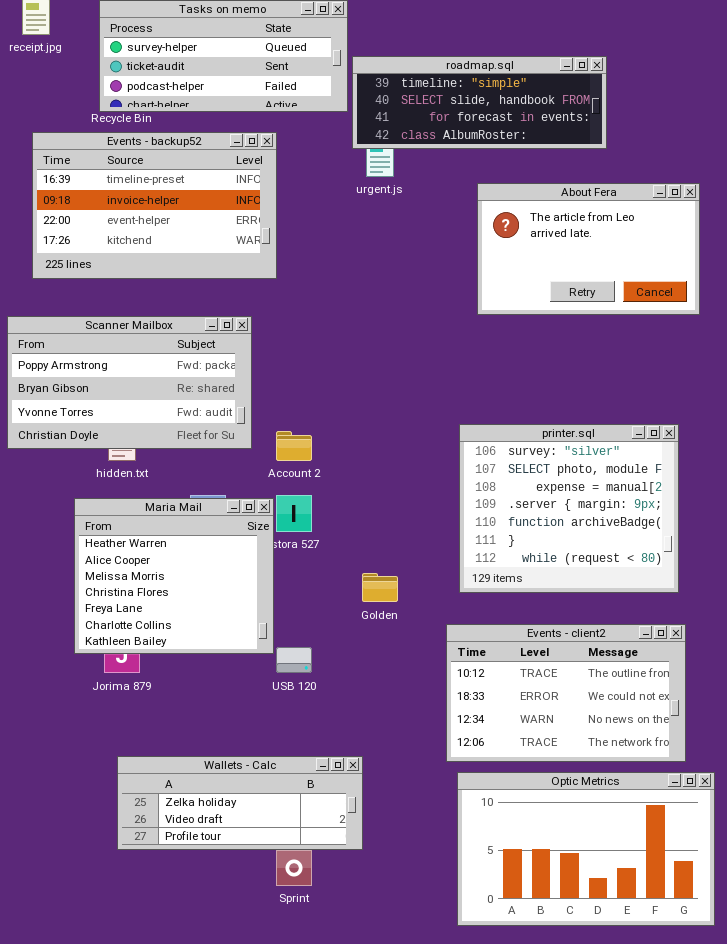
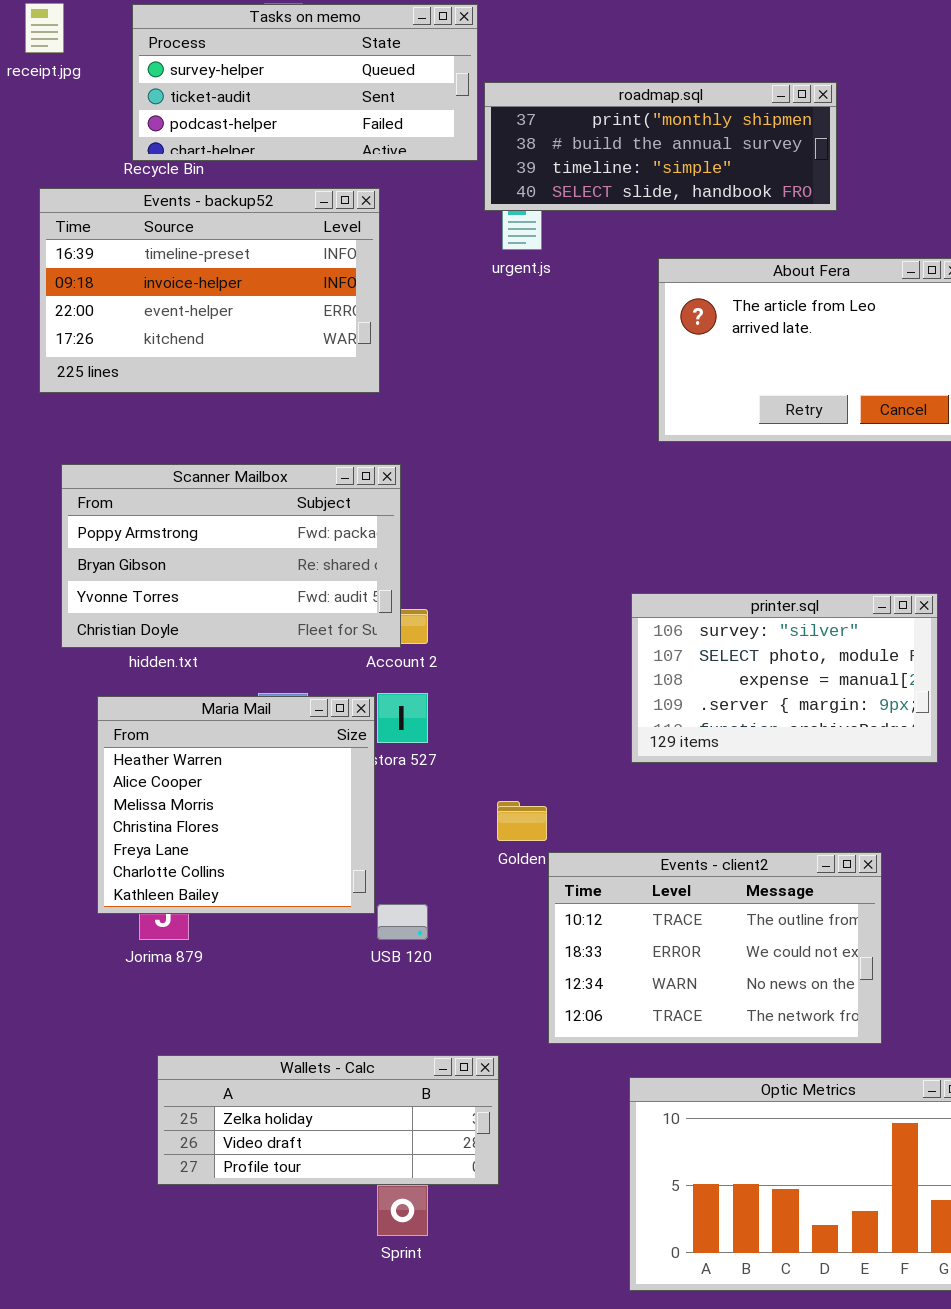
roadmap.sql: [352,56,607,149] -> [484,82,837,211], scrolled up 2 rows
Scanner Mailbox: [7,316,252,449] -> [61,464,401,648], moved
printer.sql: [459,424,679,593] -> [631,593,938,763], resized
Events - client2: [446,624,686,762] -> [548,852,882,1044], moved

